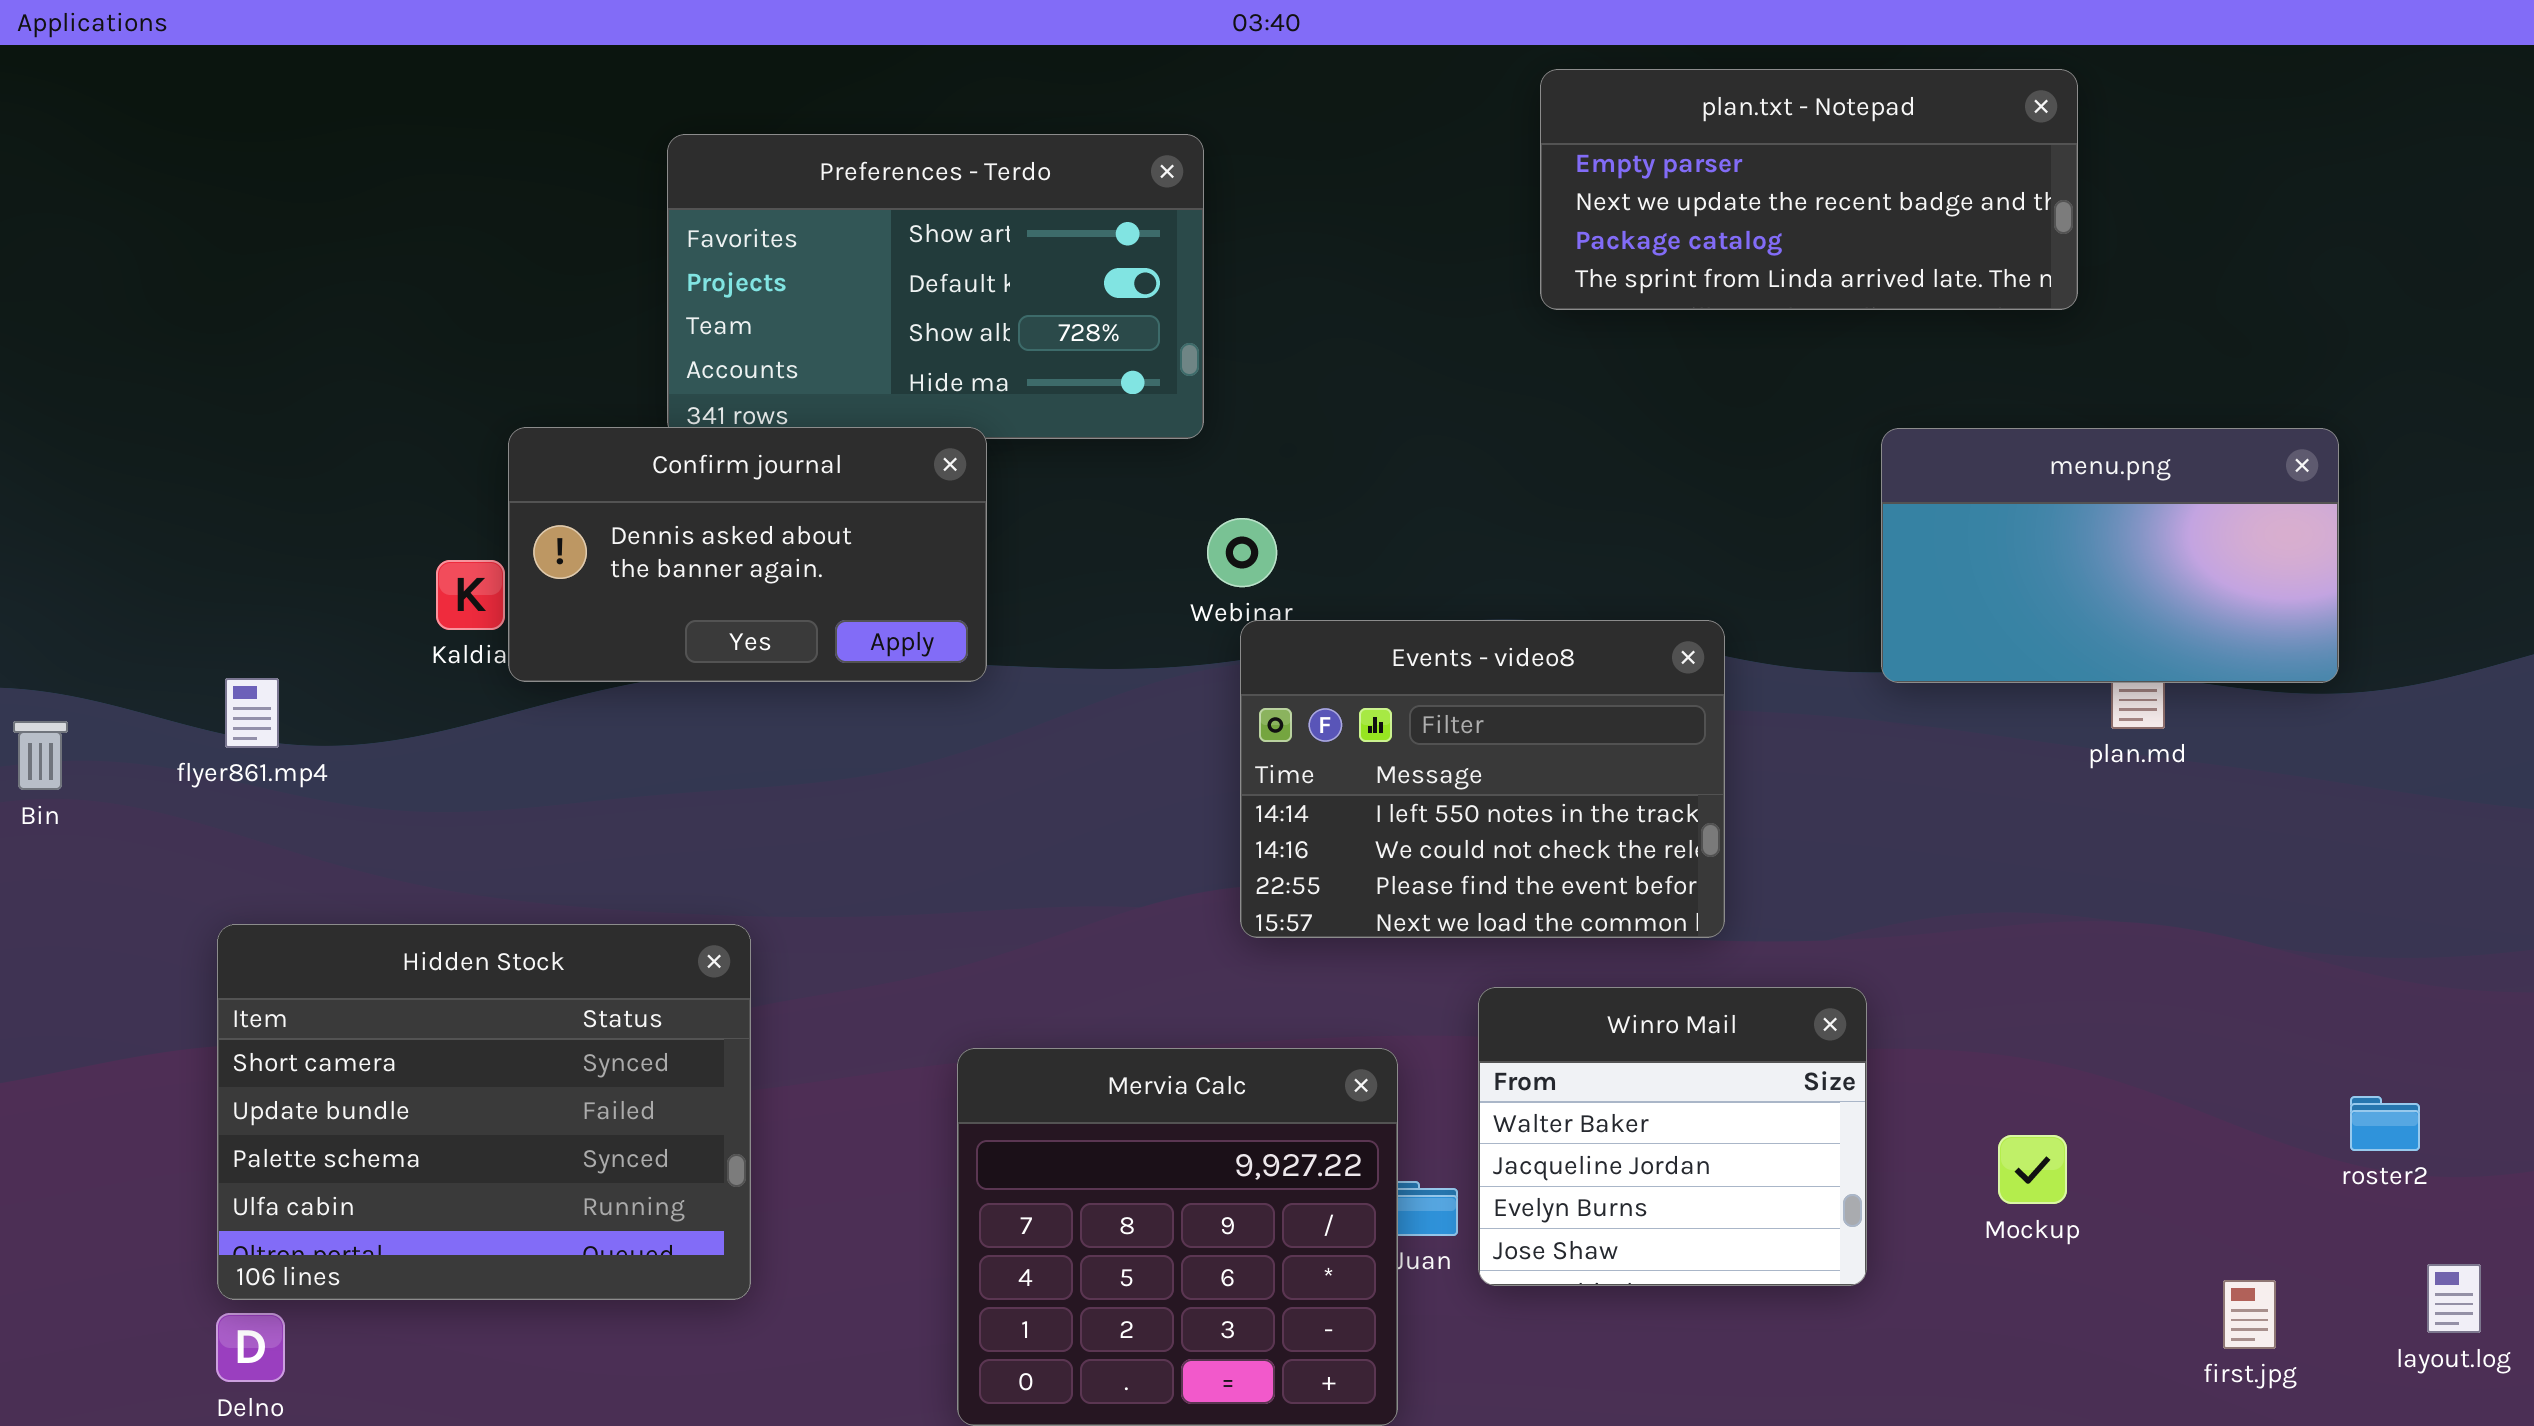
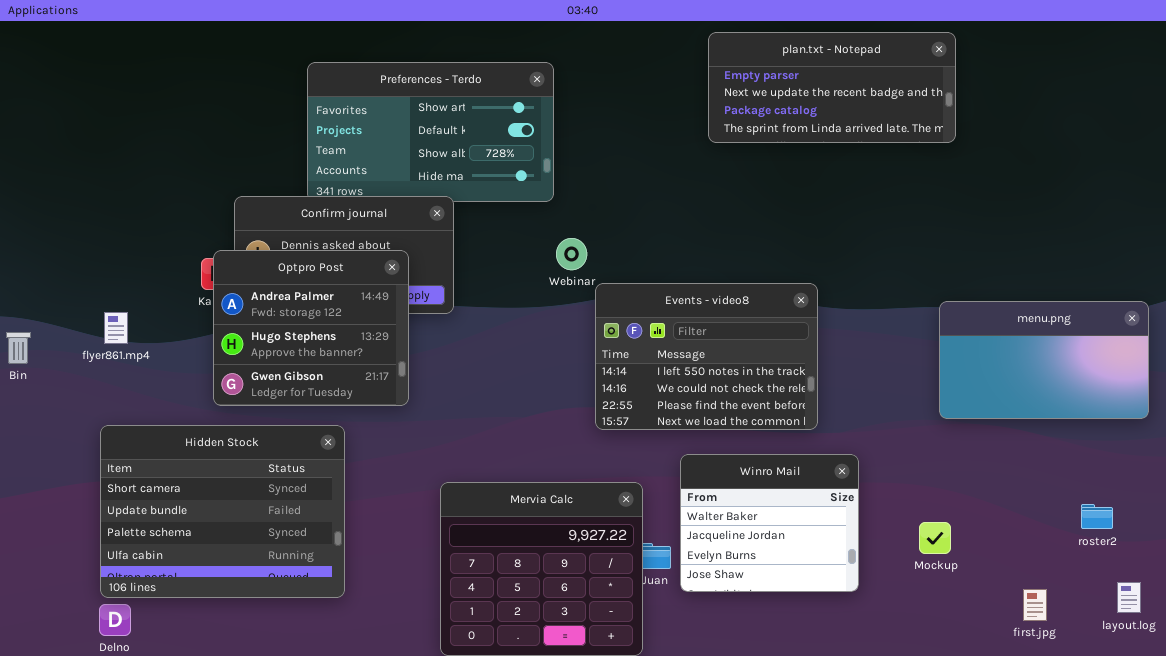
menu.png: [1881,428,2339,683] -> [939,301,1149,419], moved
Optpro Post: none -> [213,250,409,406], opened
Events - video8: [1240,620,1725,938] -> [595,283,818,430], moved

